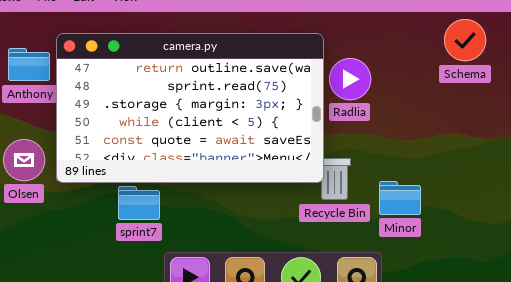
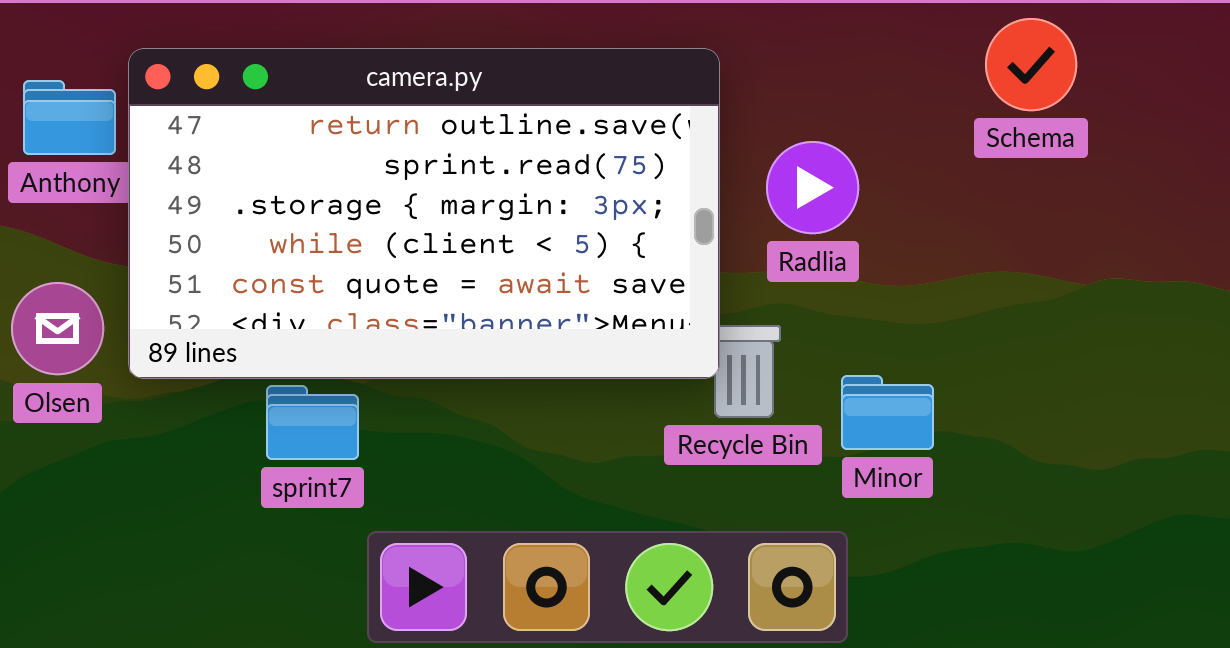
Radlia: [329,58,371,100] -> [766,141,859,234], moved

